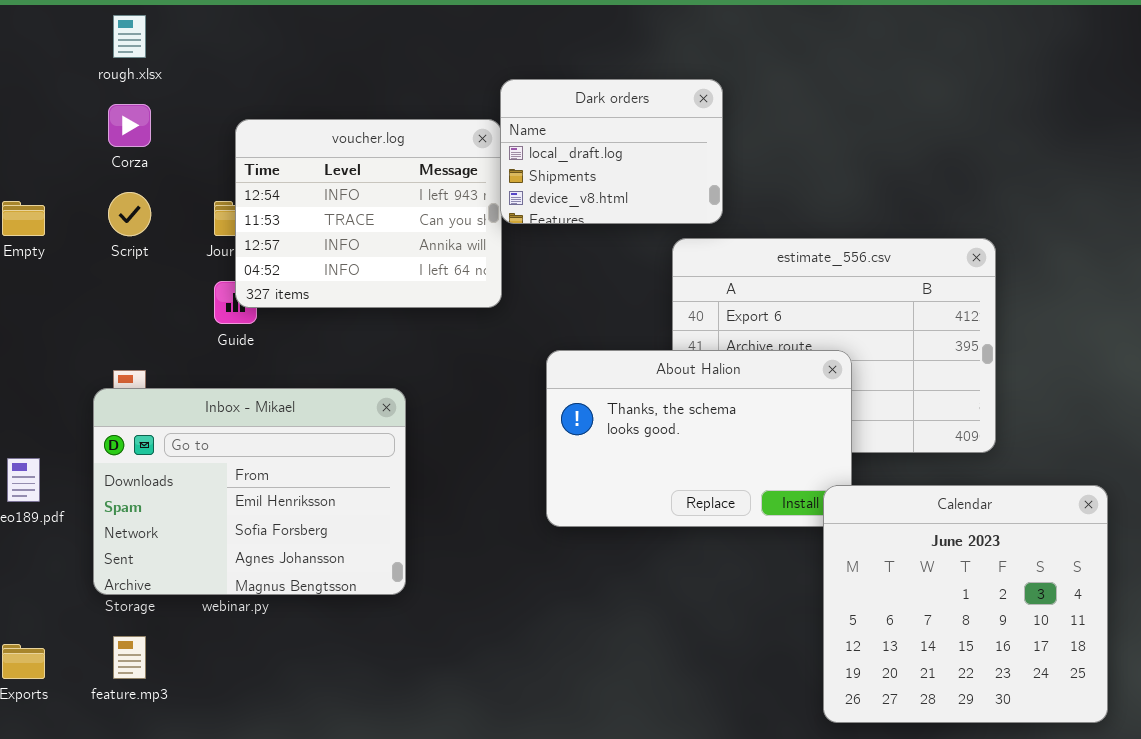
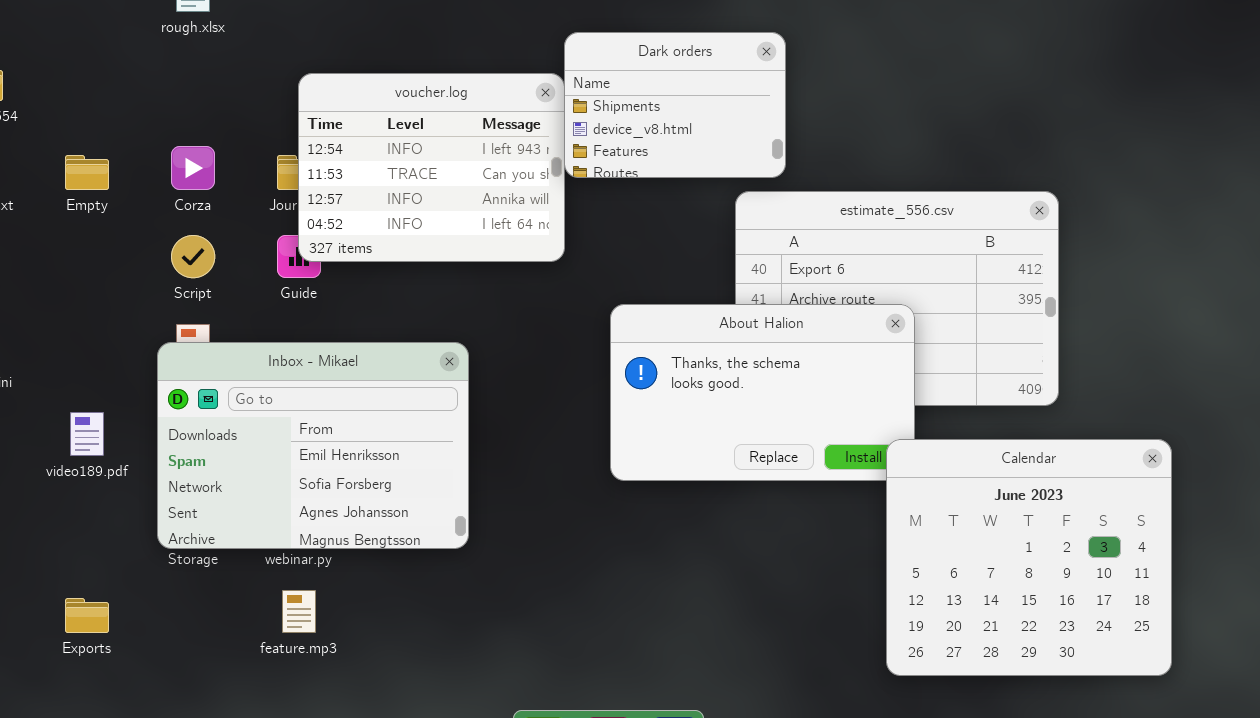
Dark orders: [500,79,723,224] -> [564,32,786,178], scrolled down 1 row
Corza: [108,104,151,147] -> [171,146,215,190], moved
Script: [108,192,151,236] -> [171,235,215,278], moved
feature.mp3: [113,636,146,679] -> [282,590,316,633], moved

